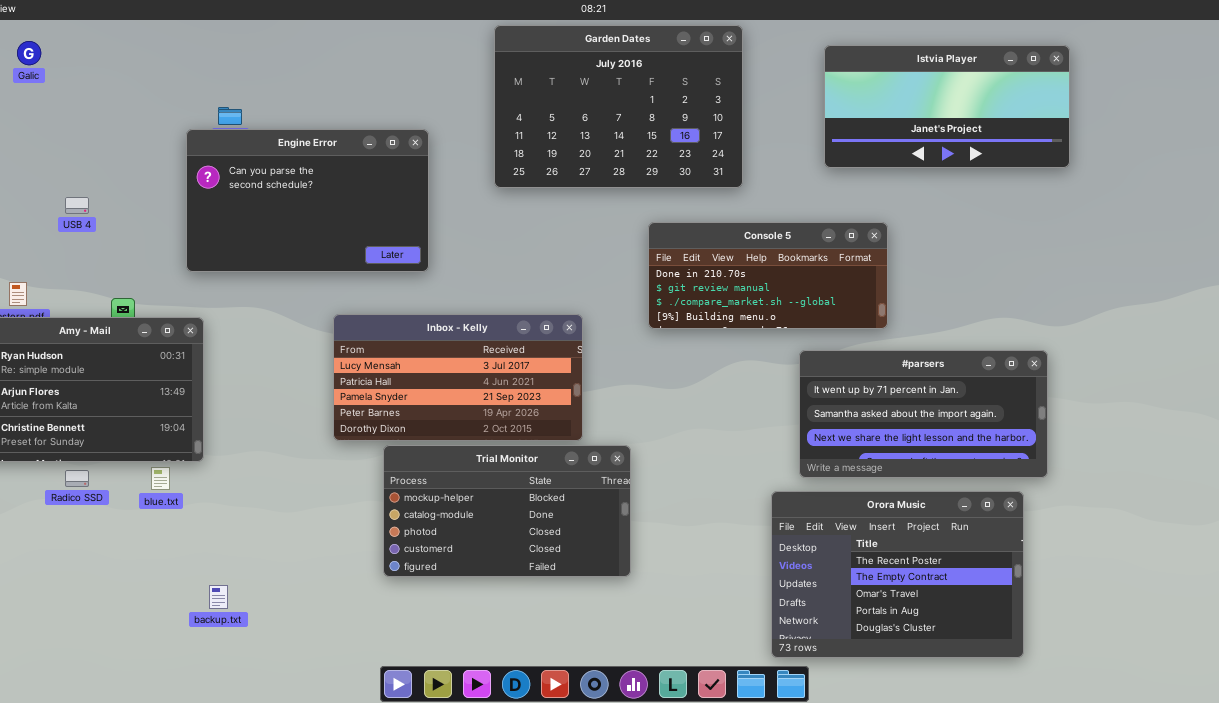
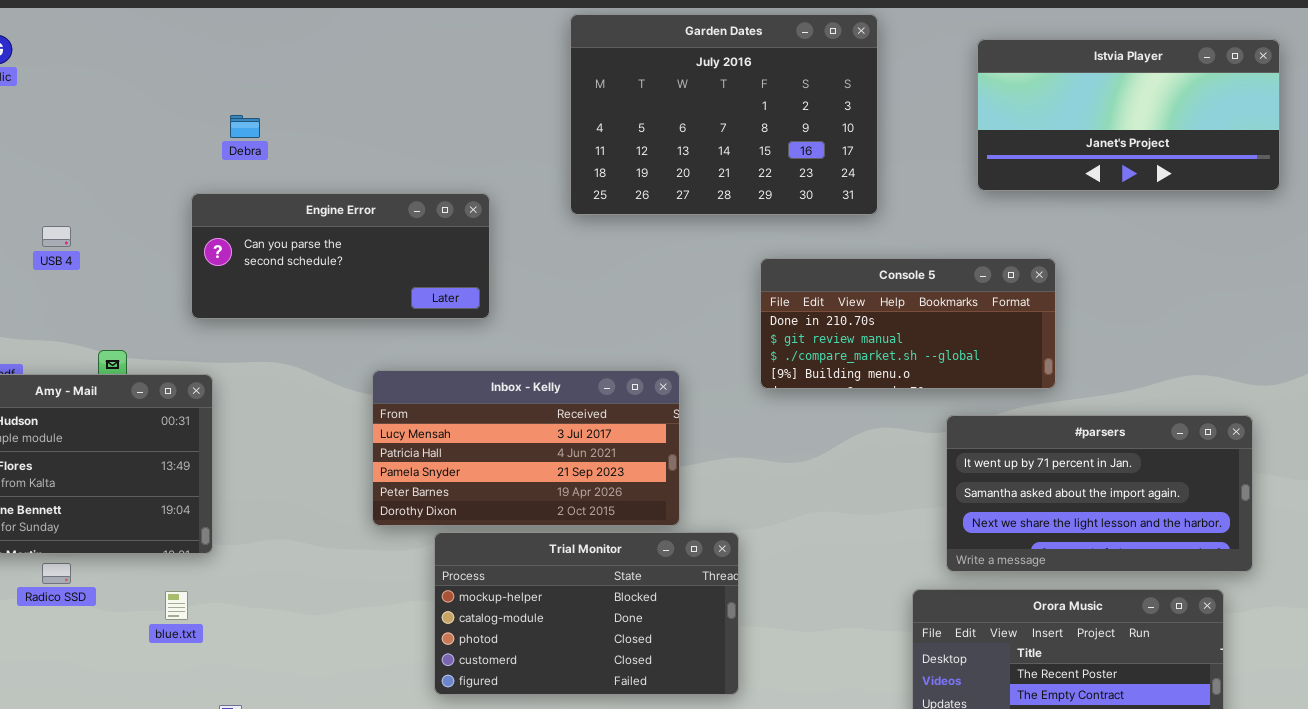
Engine Error: [186,129,429,272] -> [191,193,490,319], resized
blue.txt: [151,467,170,490] -> [165,591,188,620], moved

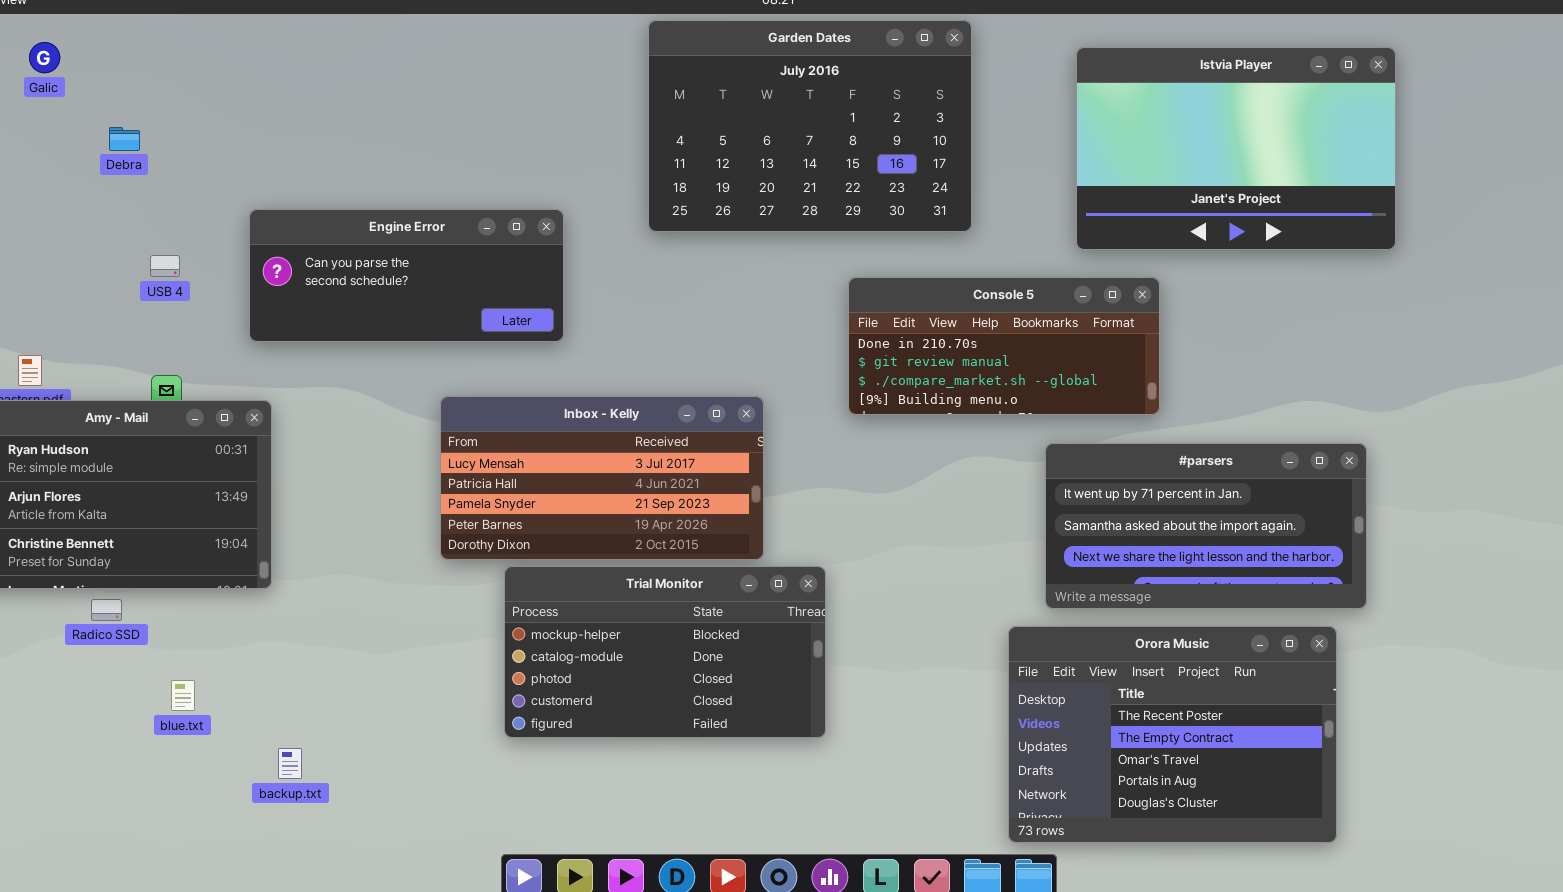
Istvia Player: [977,39,1280,191] -> [1076,47,1396,250], resized
Debra: [230,115,260,138] -> [109,127,140,151], moved
USB 4: [42,226,71,247] -> [150,255,180,277], moved
blue.txt: [165,591,188,620] -> [171,680,195,711], moved

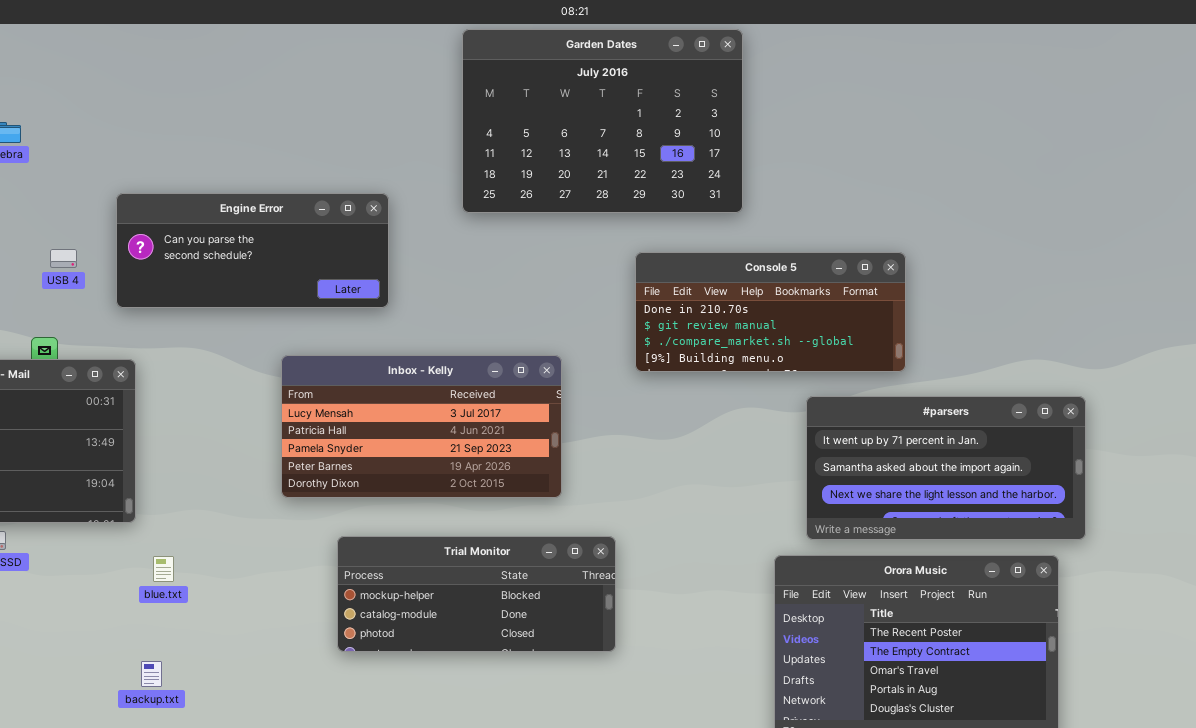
Istvia Player: [1076,47,1396,250] -> none, closed
USB 4: [150,255,180,277] -> [50,249,77,268], moved
Trial Monitor: [504,566,826,738] -> [337,536,616,652], resized
blue.txt: [171,680,195,711] -> [153,556,174,582], moved

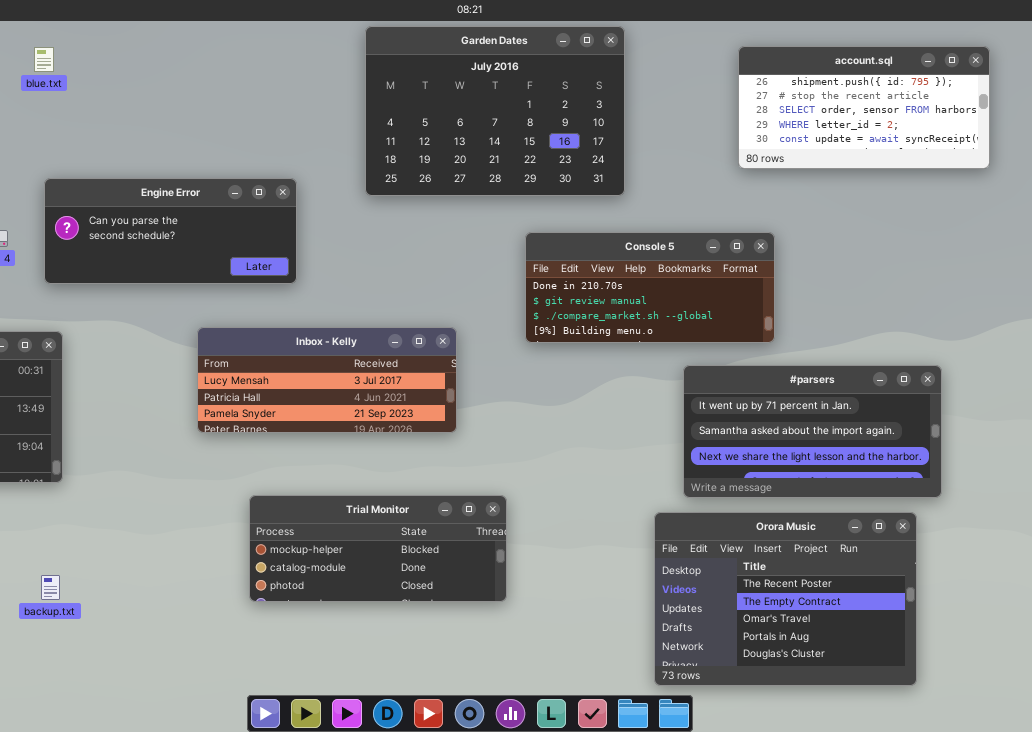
account.sql: none -> [738,46,990,169], opened
Inbox - Kelly: [281,355,562,498] -> [197,327,457,433], resized
blue.txt: [153,556,174,582] -> [34,47,54,72], moved
backup.txt: [141,661,162,687] -> [41,575,60,600], moved

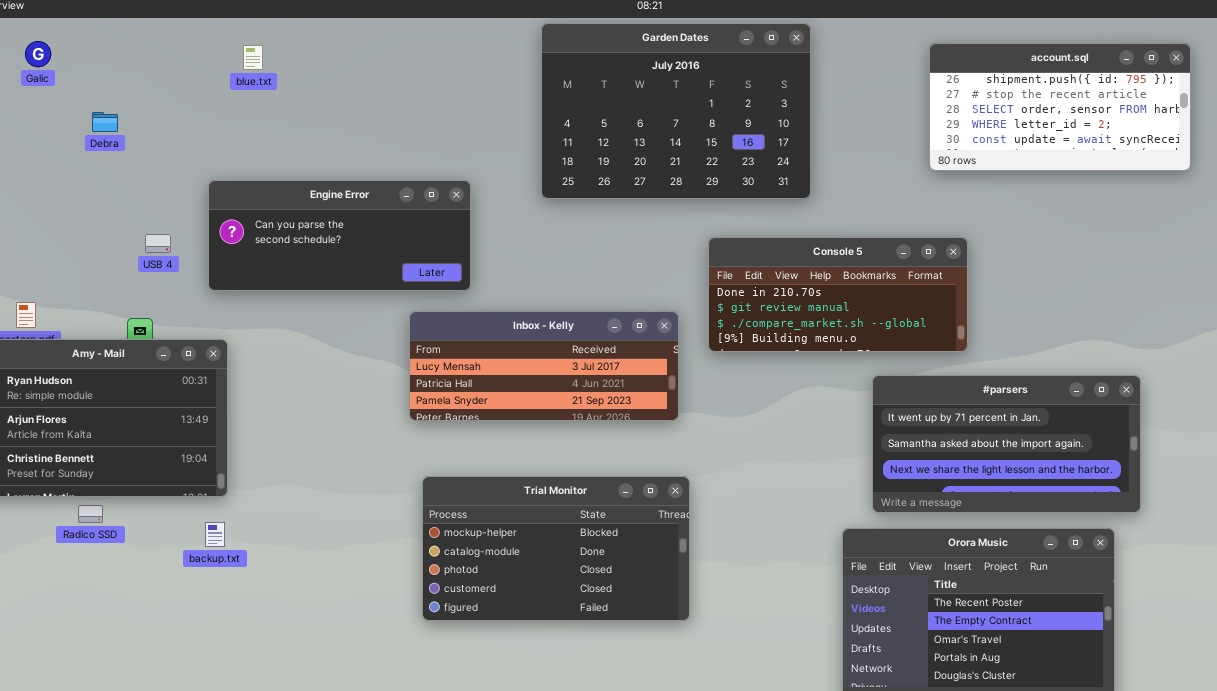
blue.txt: [34,47,54,72] -> [243,45,263,70], moved
Inbox - Kelly: [197,327,457,433] -> [409,311,679,421], moved
Trial Monitor: [249,495,507,602] -> [422,476,690,621], resized
backup.txt: [41,575,60,600] -> [205,522,225,547], moved

